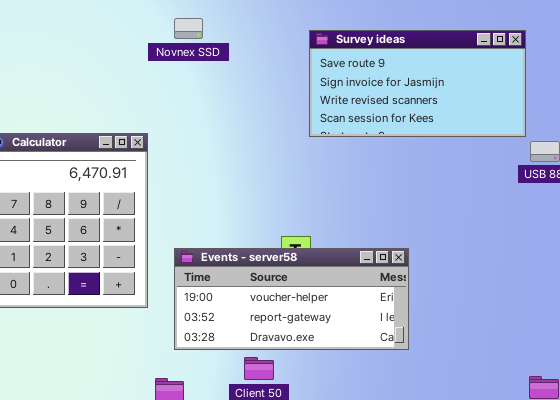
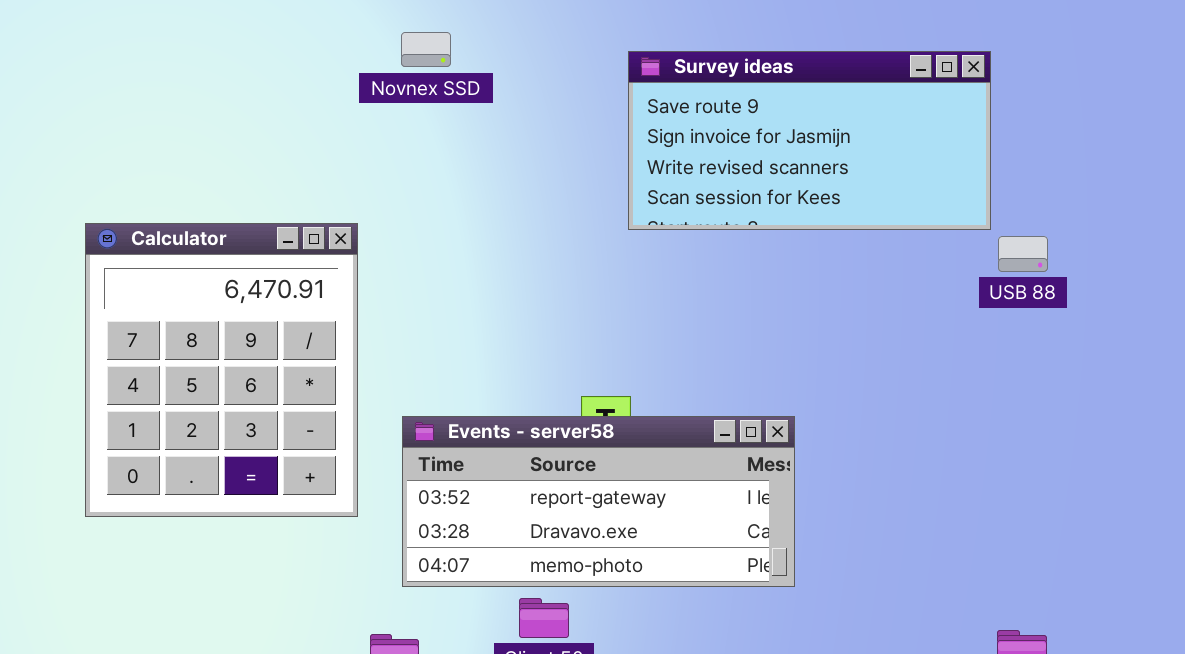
Events - server58: [174,248,409,350] -> [402,416,795,587], scrolled down 1 row

